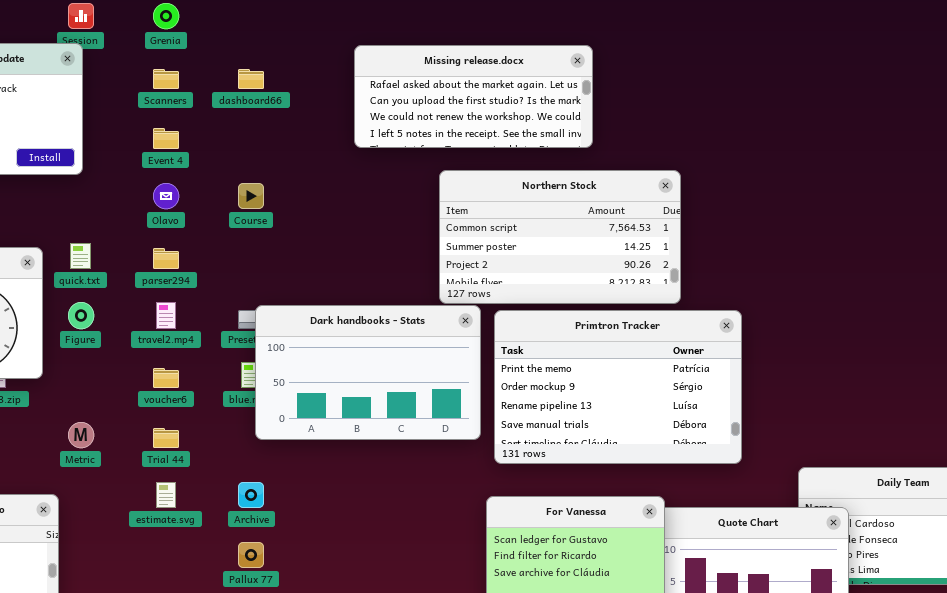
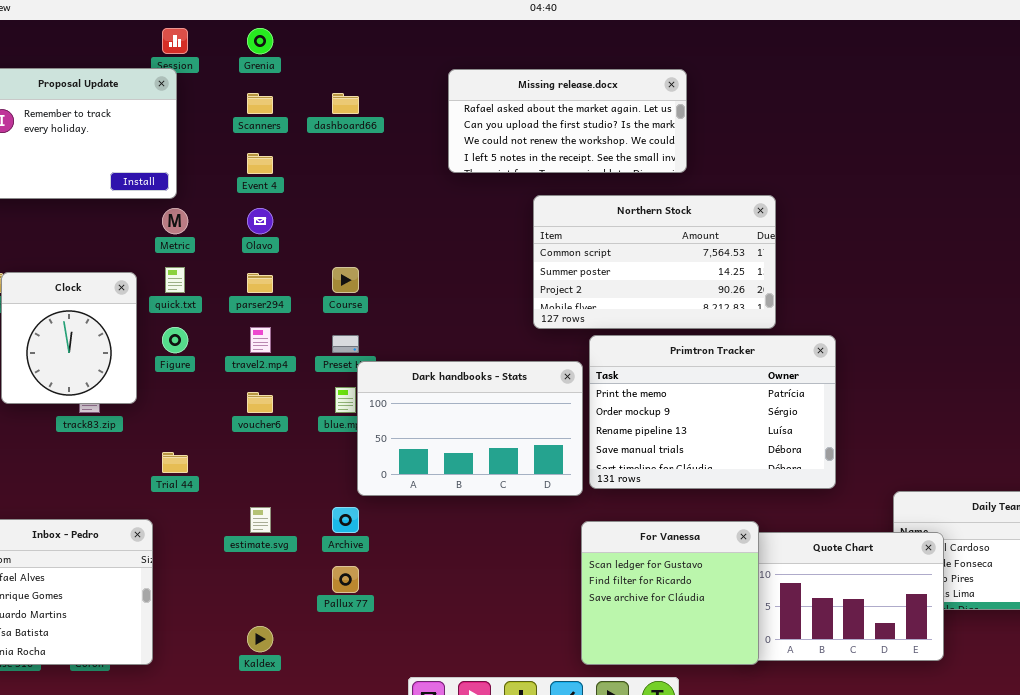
Course: [238,183,264,209] -> [332,267,359,293], moved
Dark handbooks - Stats: [255,305,481,440] -> [357,361,583,496], moved
Metric: [68,422,94,448] -> [162,208,188,234], moved
Trial 44: [153,428,179,448] -> [162,452,188,473], moved

